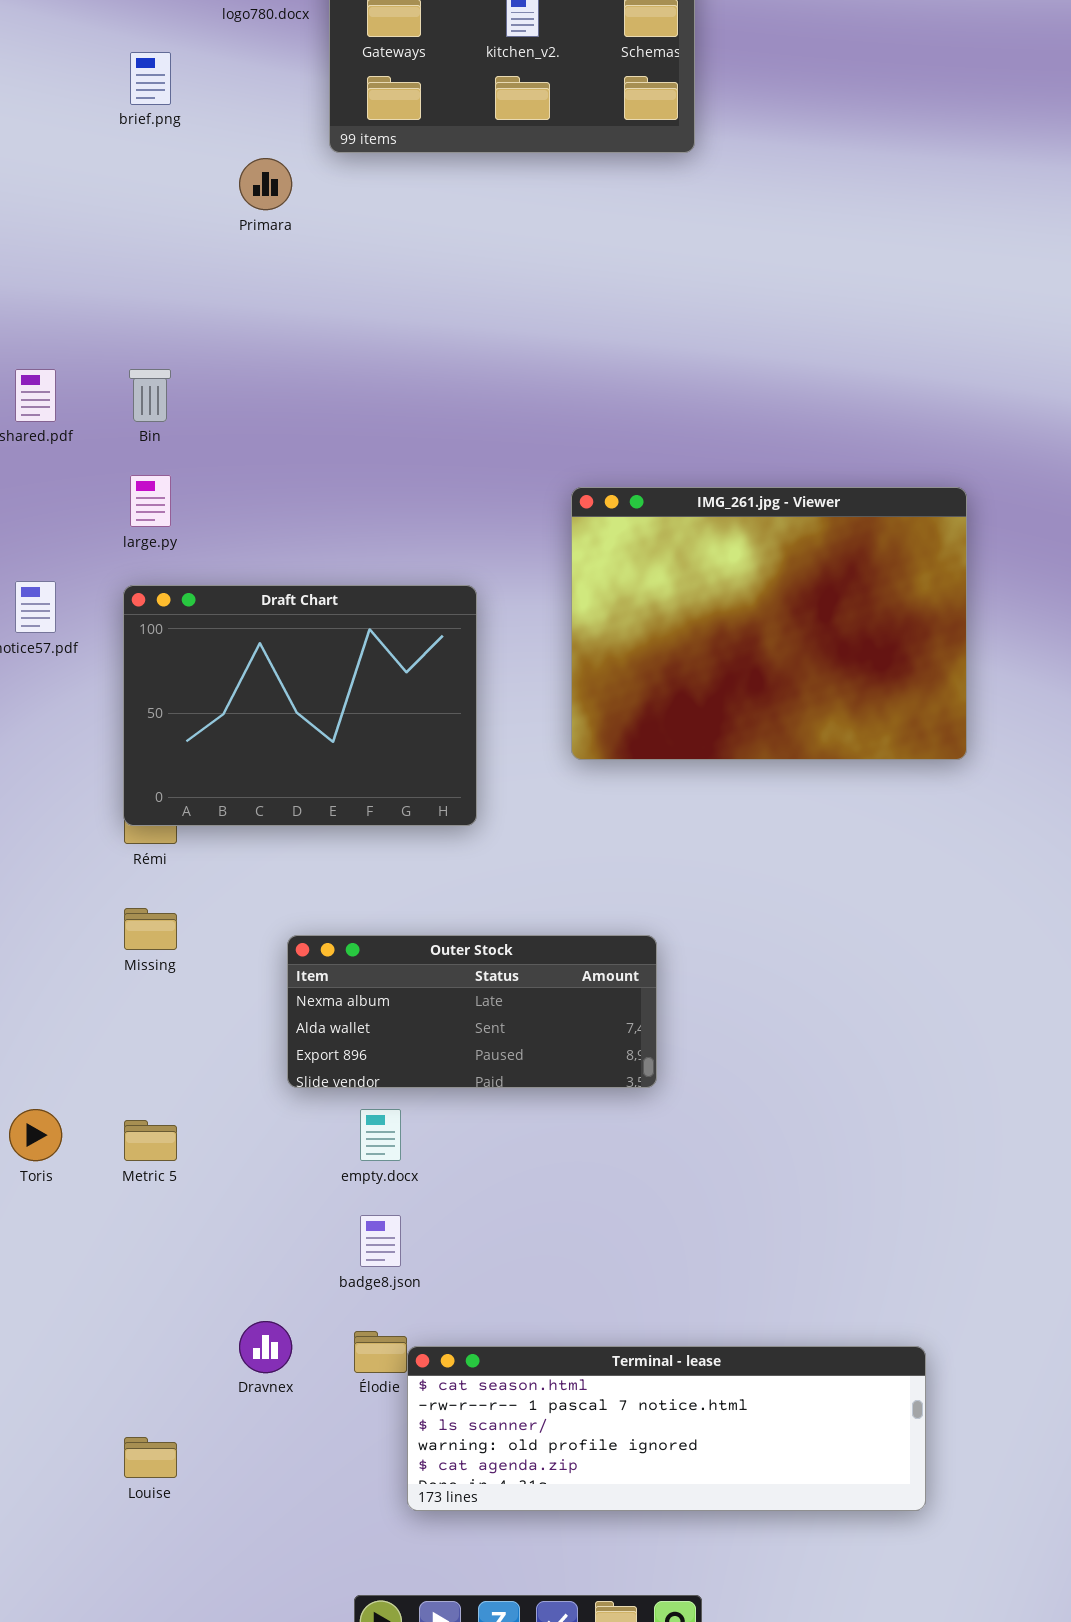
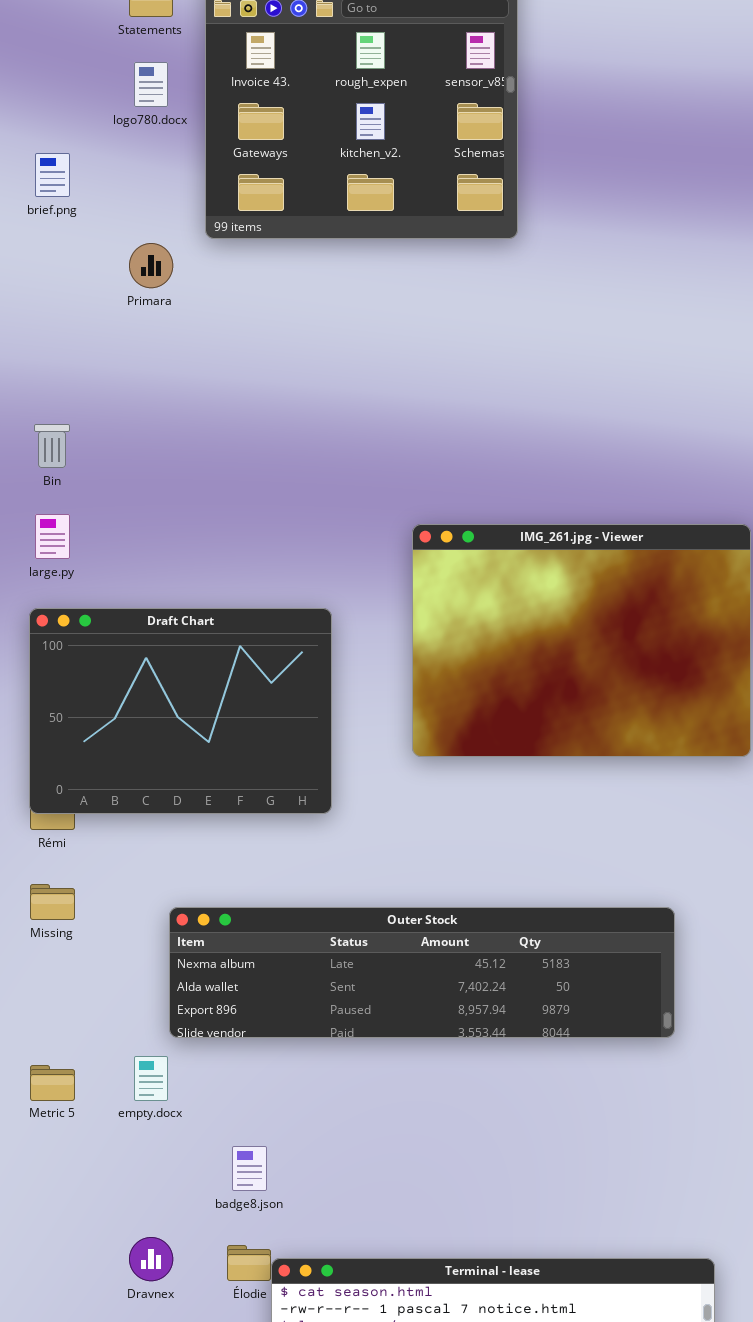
Outer Stock: [287,935,657,1088] -> [169,907,675,1038], resized
empty.docx: [360,1109,401,1161] -> [134,1056,168,1101], moved

